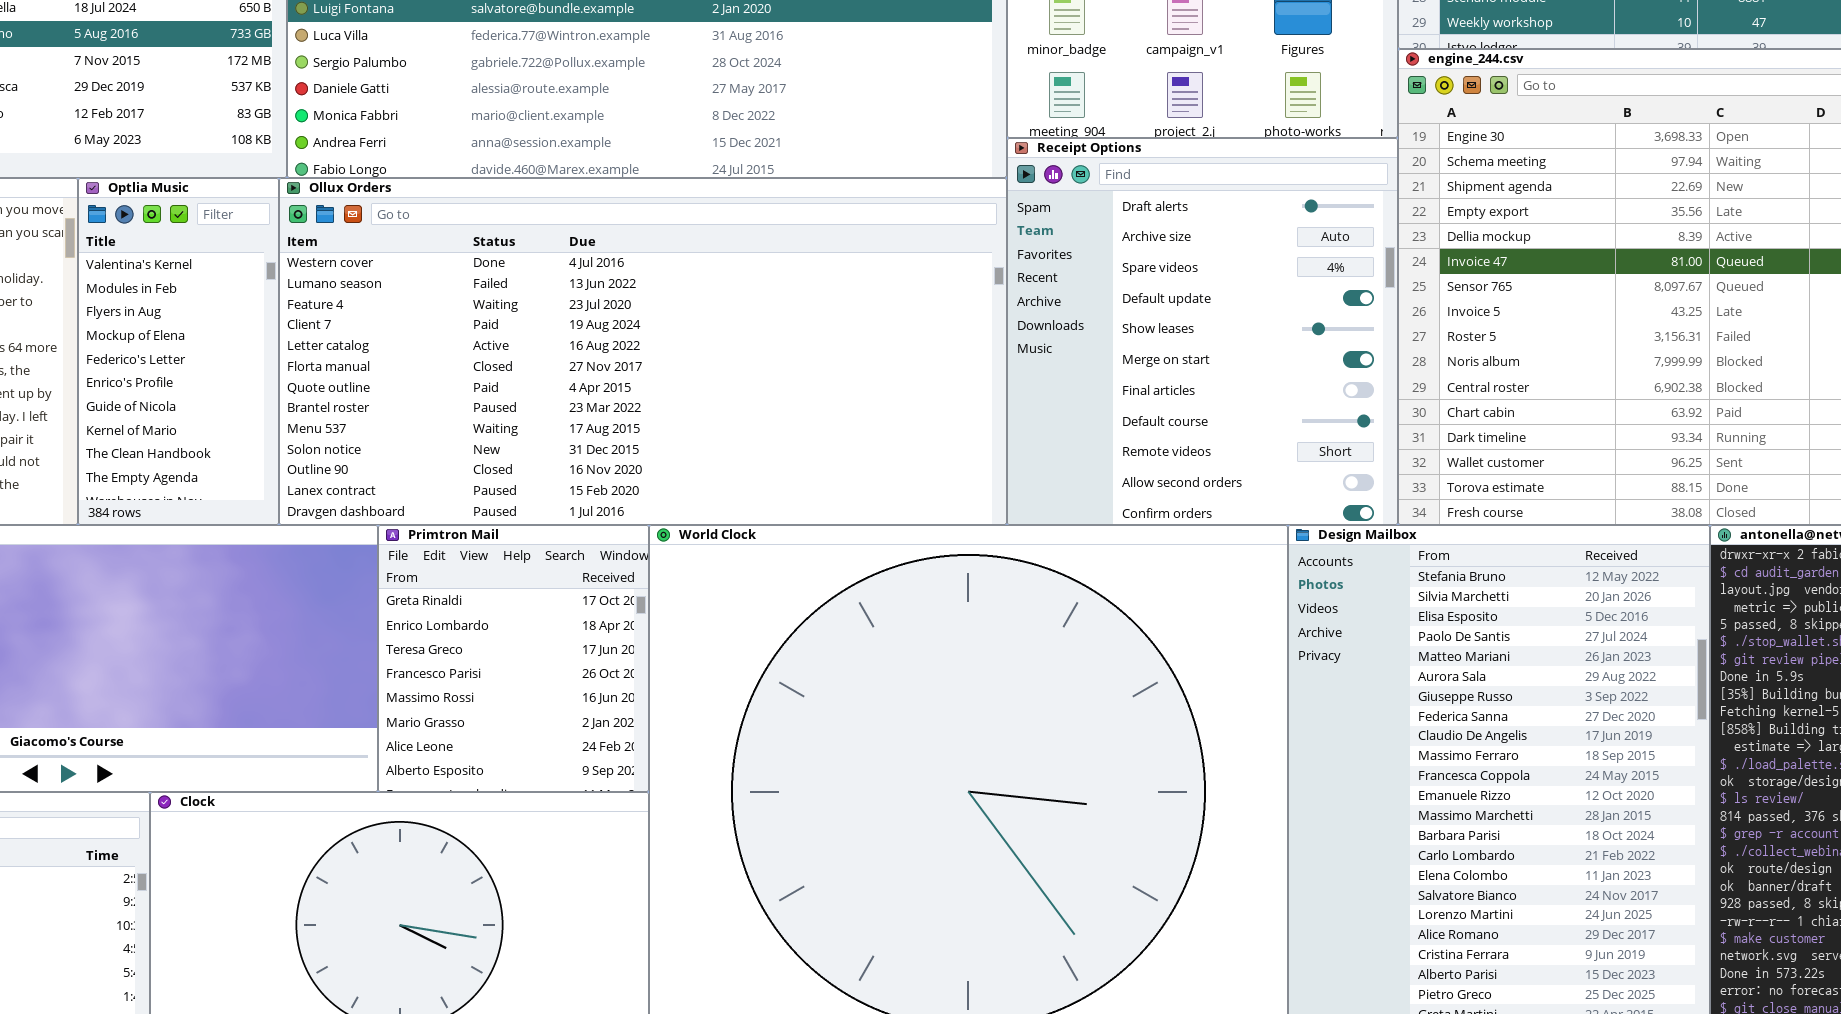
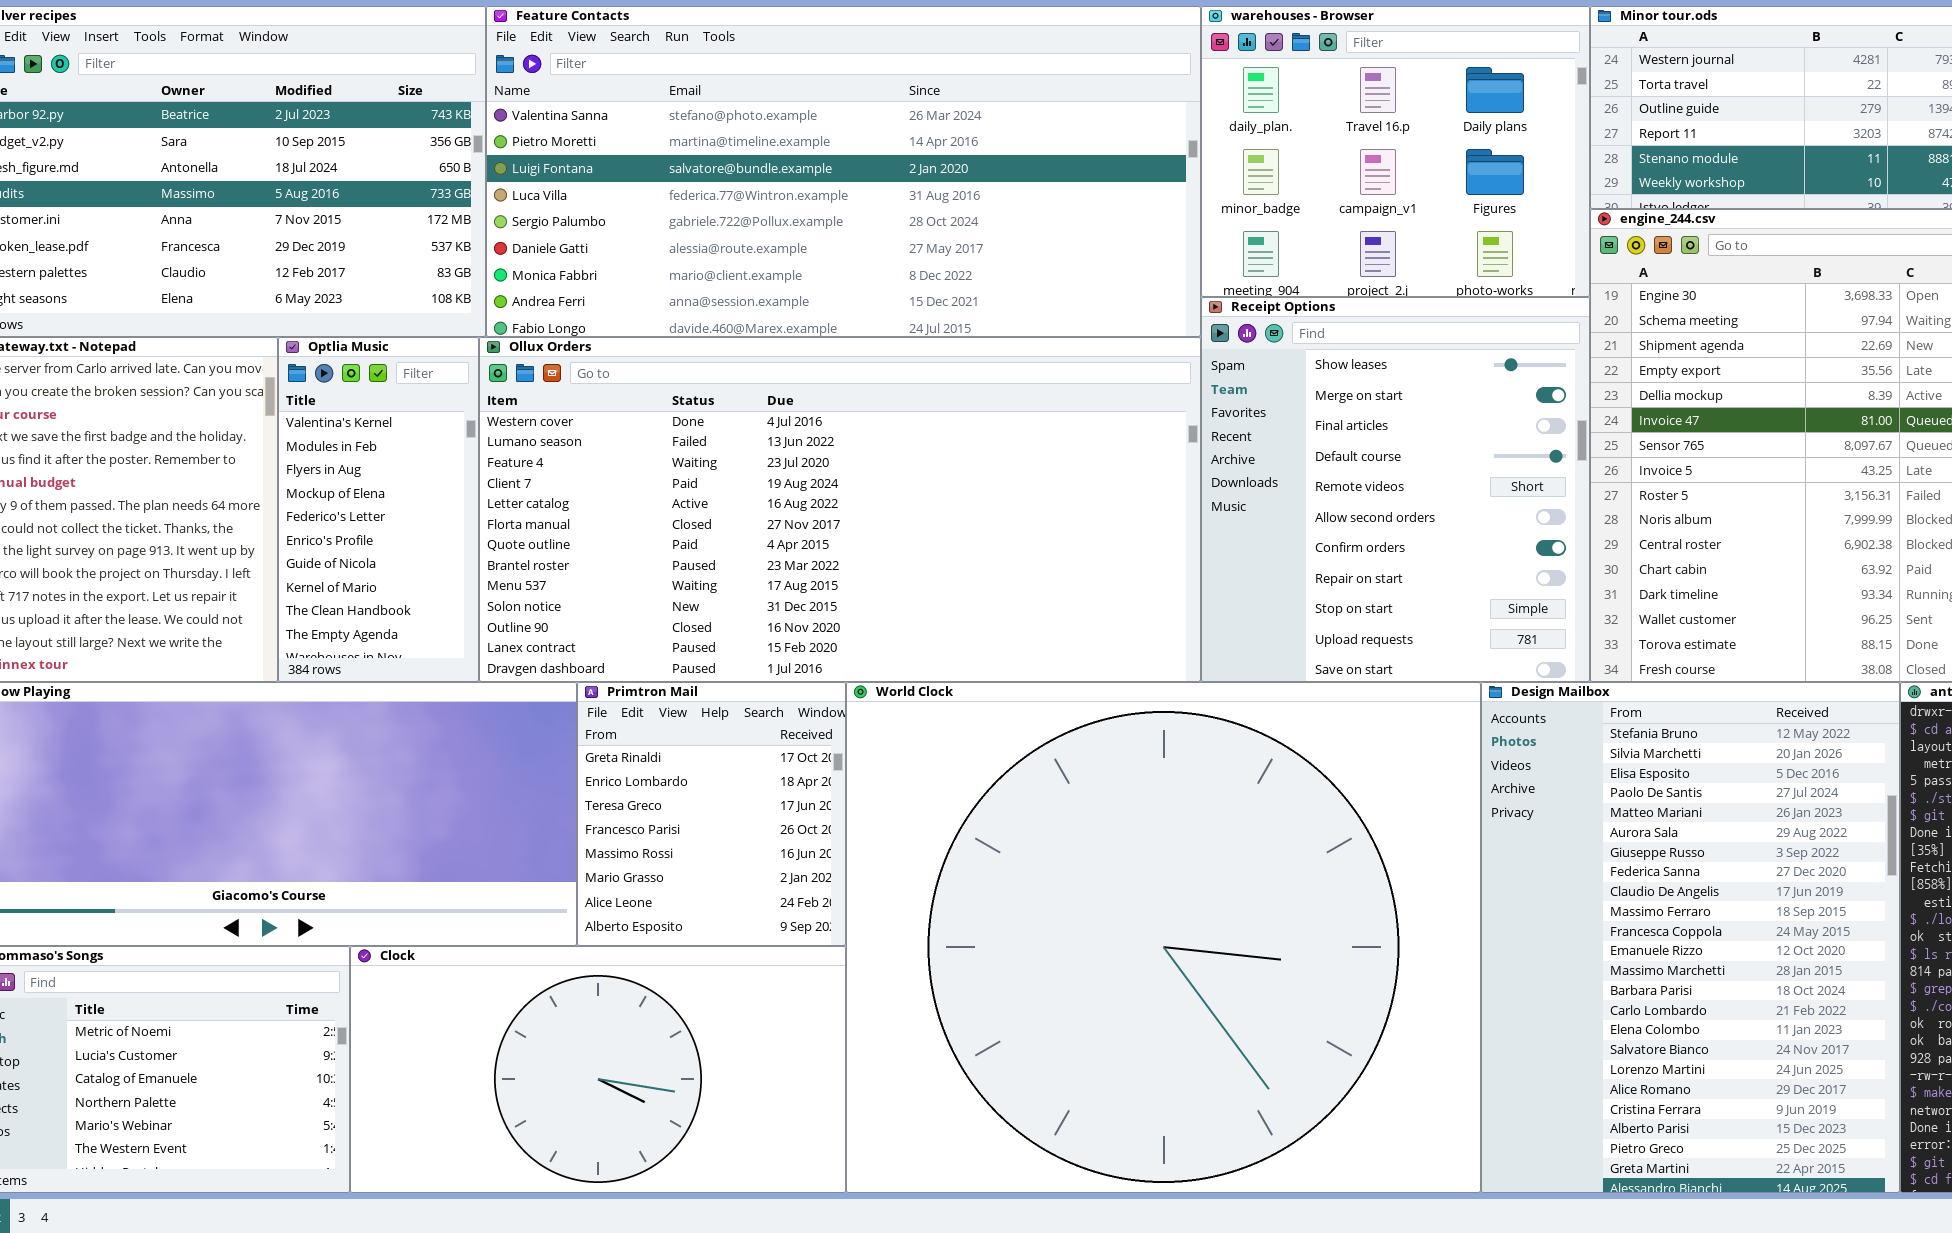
Receipt Options: [1007,138,1398,525] -> [1201,297,1590,682], scrolled down 4 rows

